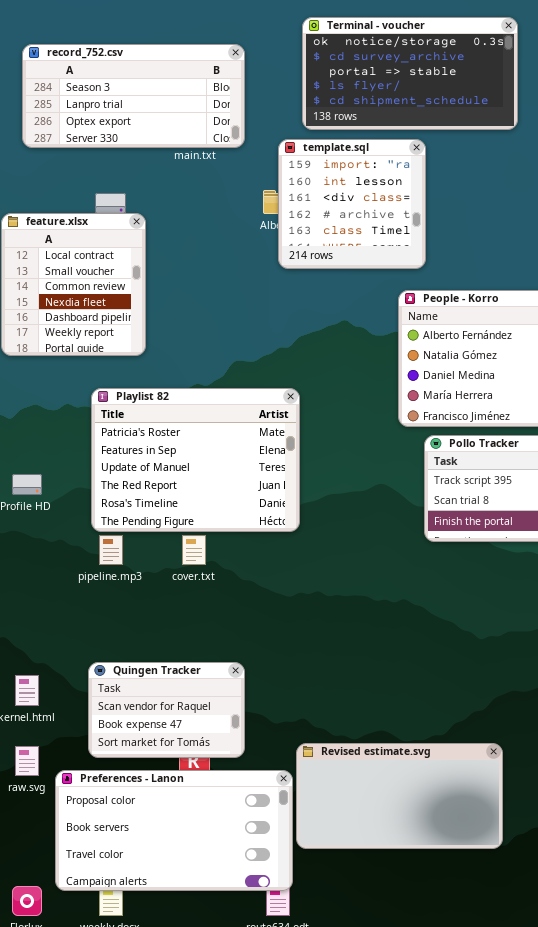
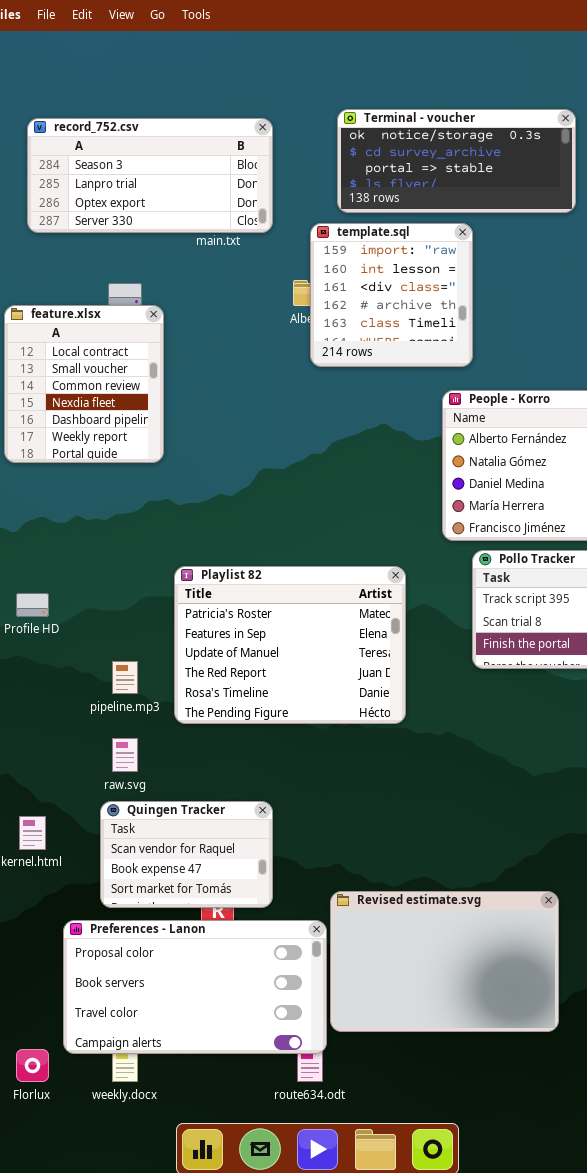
Terminal - voucher: [302,17,518,130] -> [337,109,576,213], resized
Playlist 82: [91,388,300,532] -> [174,566,406,724], moved
Revised estimate.svg: [296,743,503,849] -> [330,891,559,1032], resized
raw.svg: [15,746,39,776] -> [112,738,138,772], moved

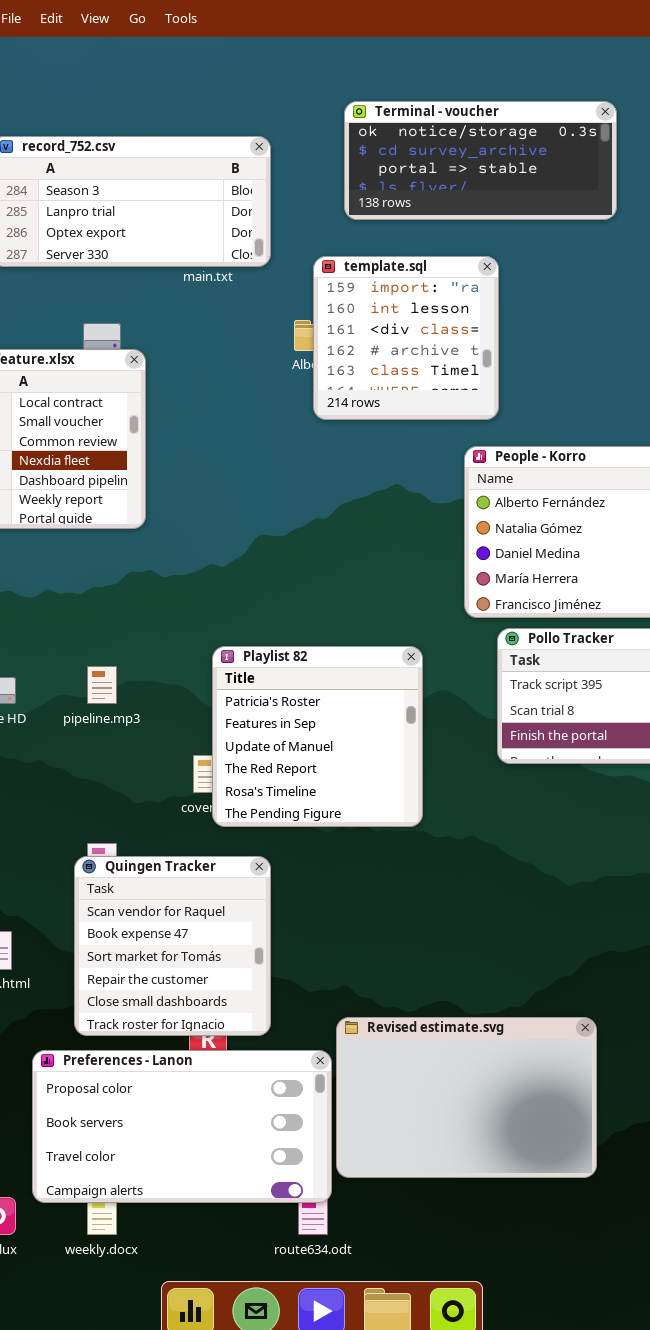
Terminal - voucher: [337,109,576,213] -> [344,101,617,220], moved
Playlist 82: [174,566,406,724] -> [212,646,423,827], resized
pipeline.mp3: [112,661,138,694] -> [87,666,117,704], moved
Quingen Tracker: [100,801,273,908] -> [74,856,271,1036], resized

